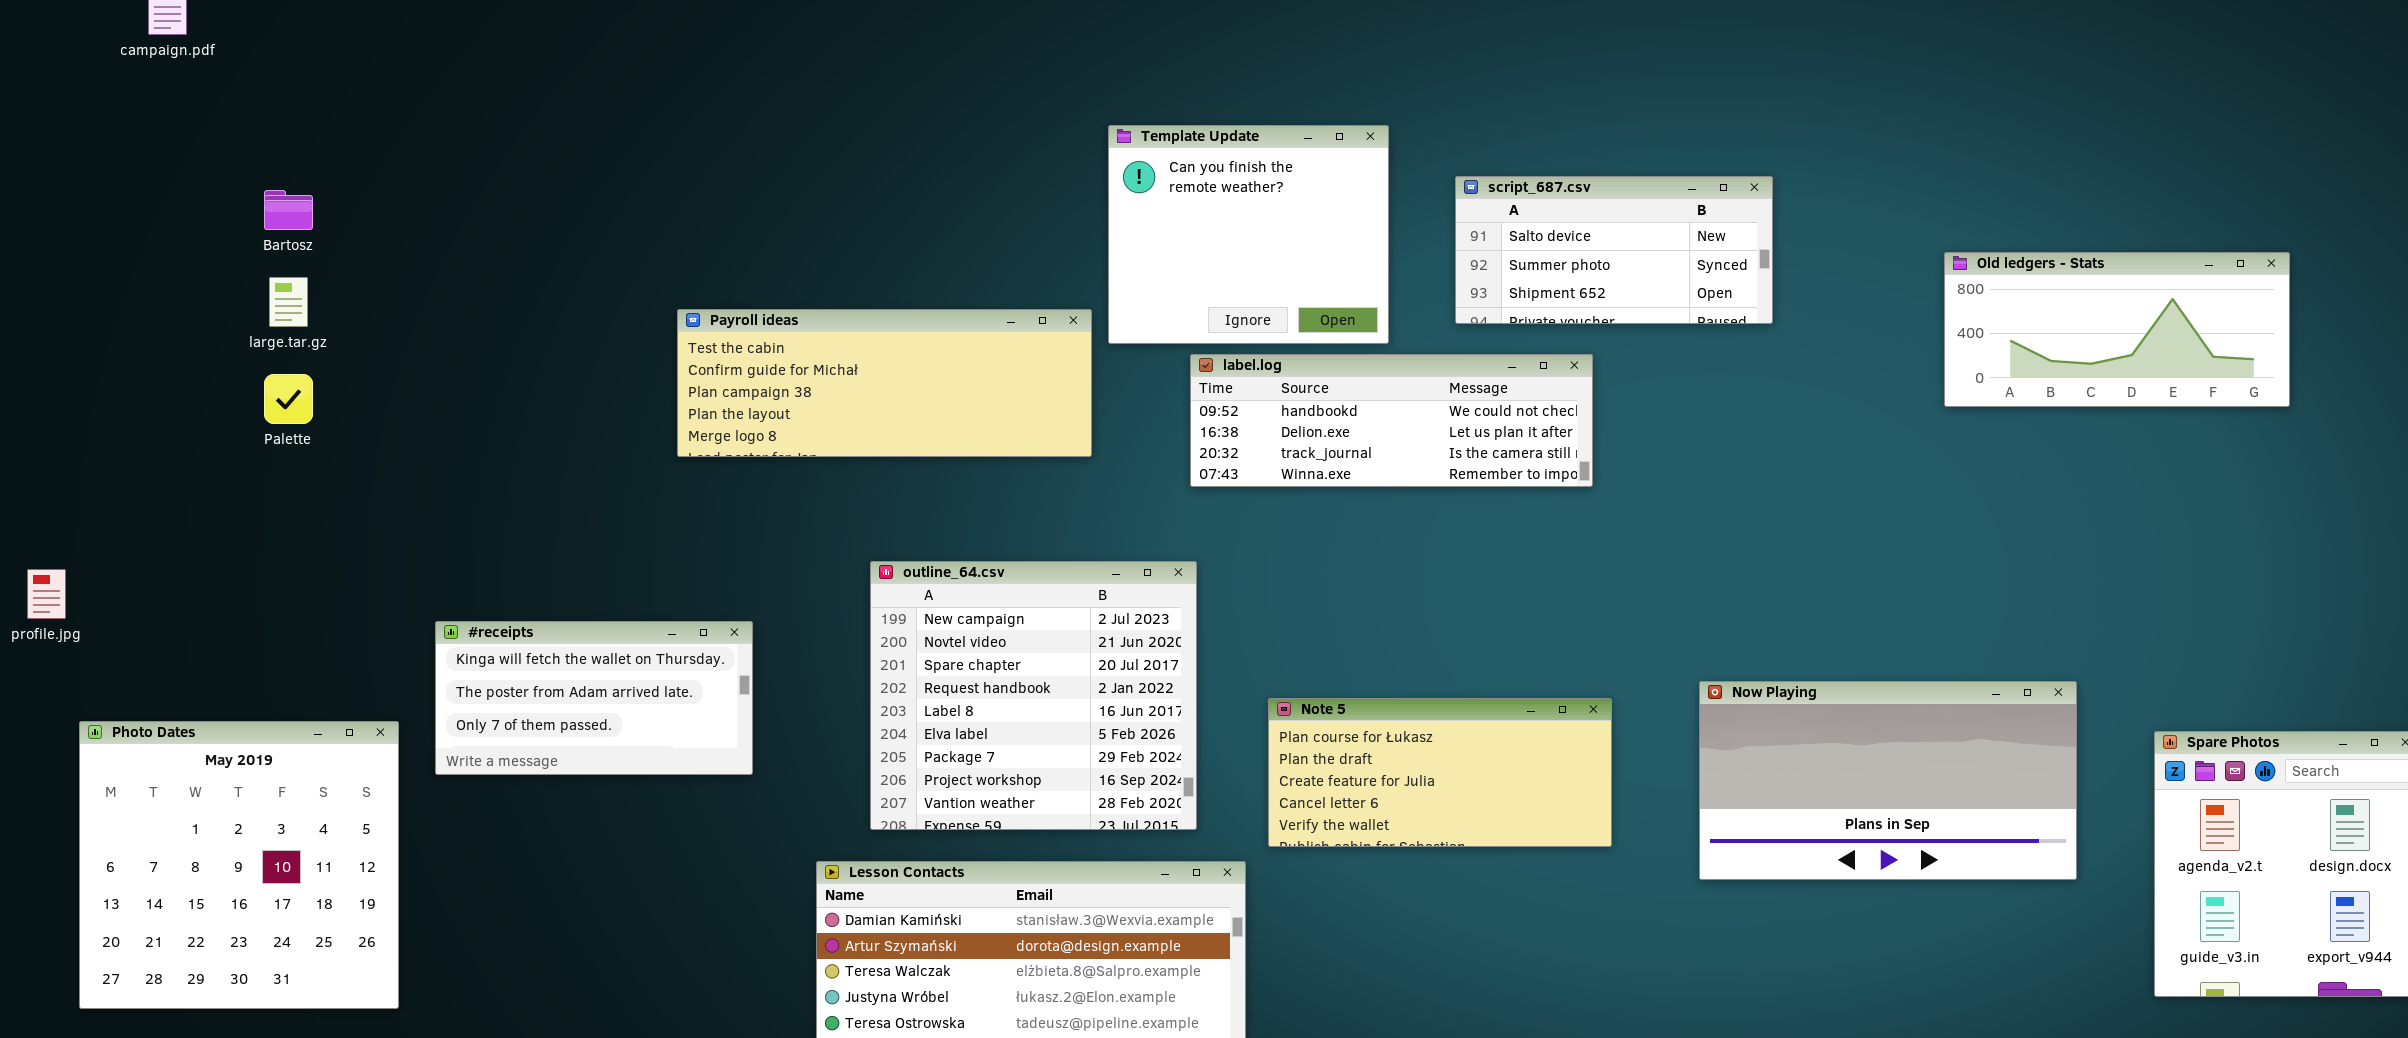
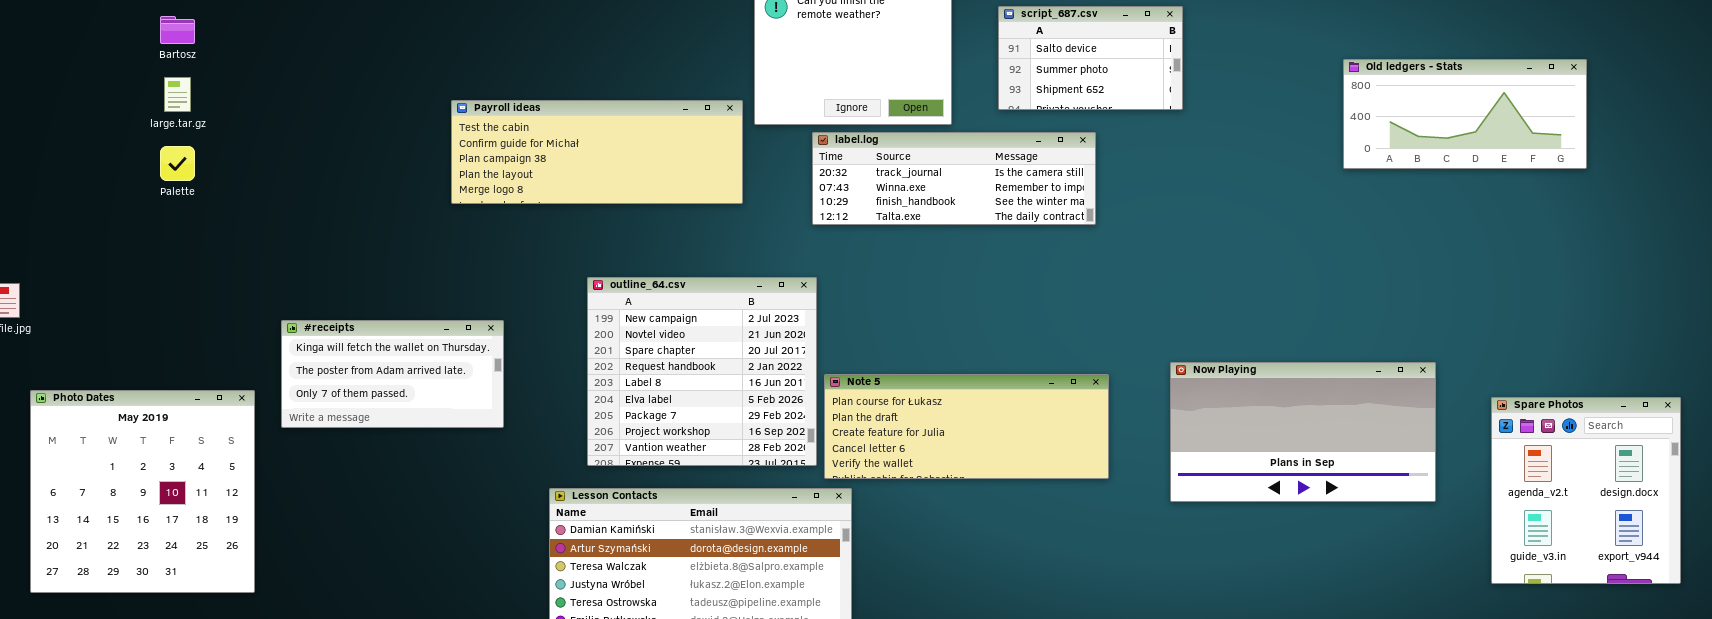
script_687.csv: [1455,176,1773,324] -> [998,6,1183,110], resized
label.log: [1190,354,1593,487] -> [812,132,1096,225], scrolled down 2 rows
Note 5: [1268,698,1612,847] -> [824,374,1109,479], resized

